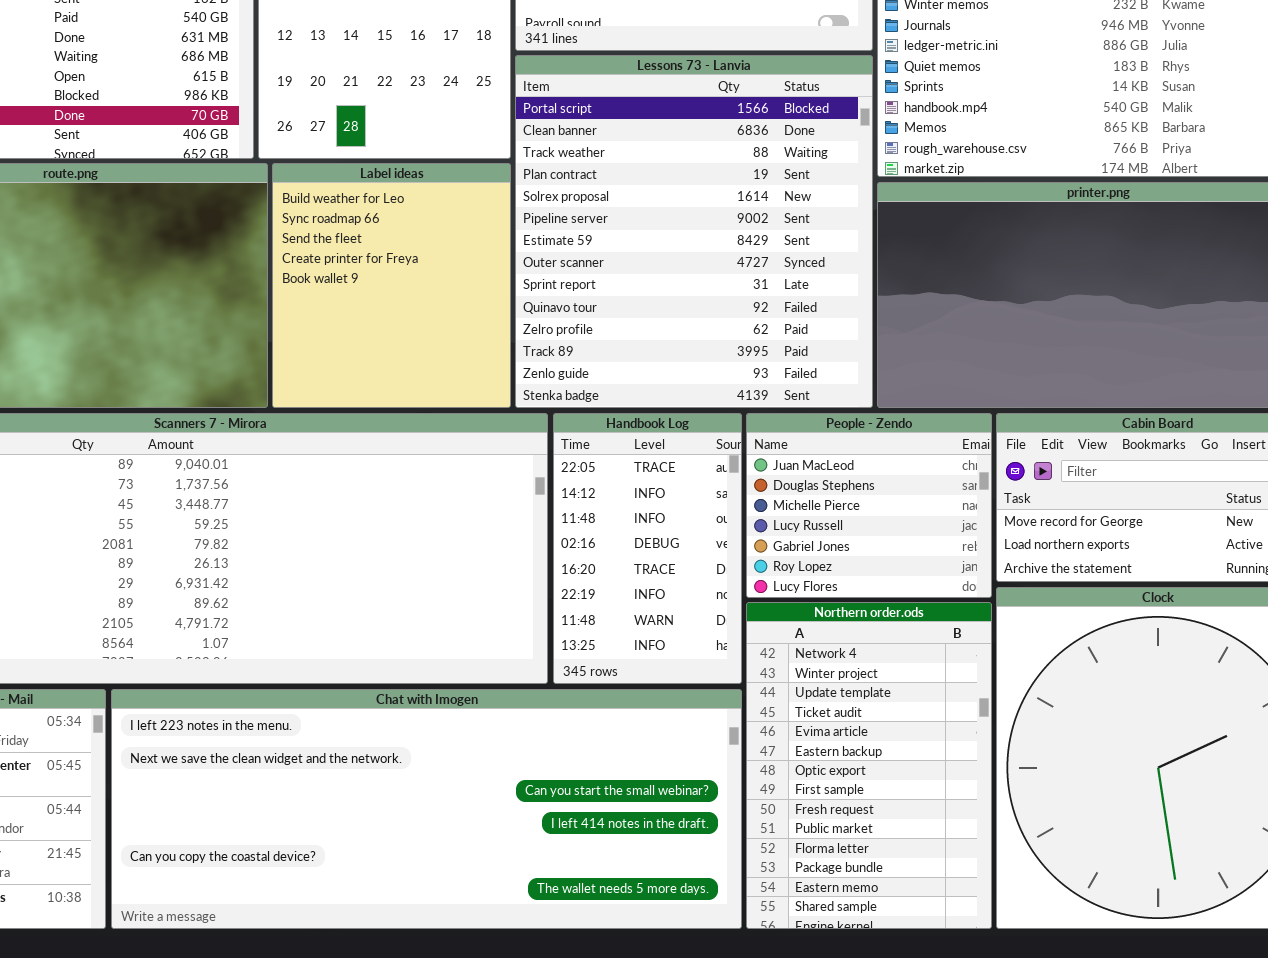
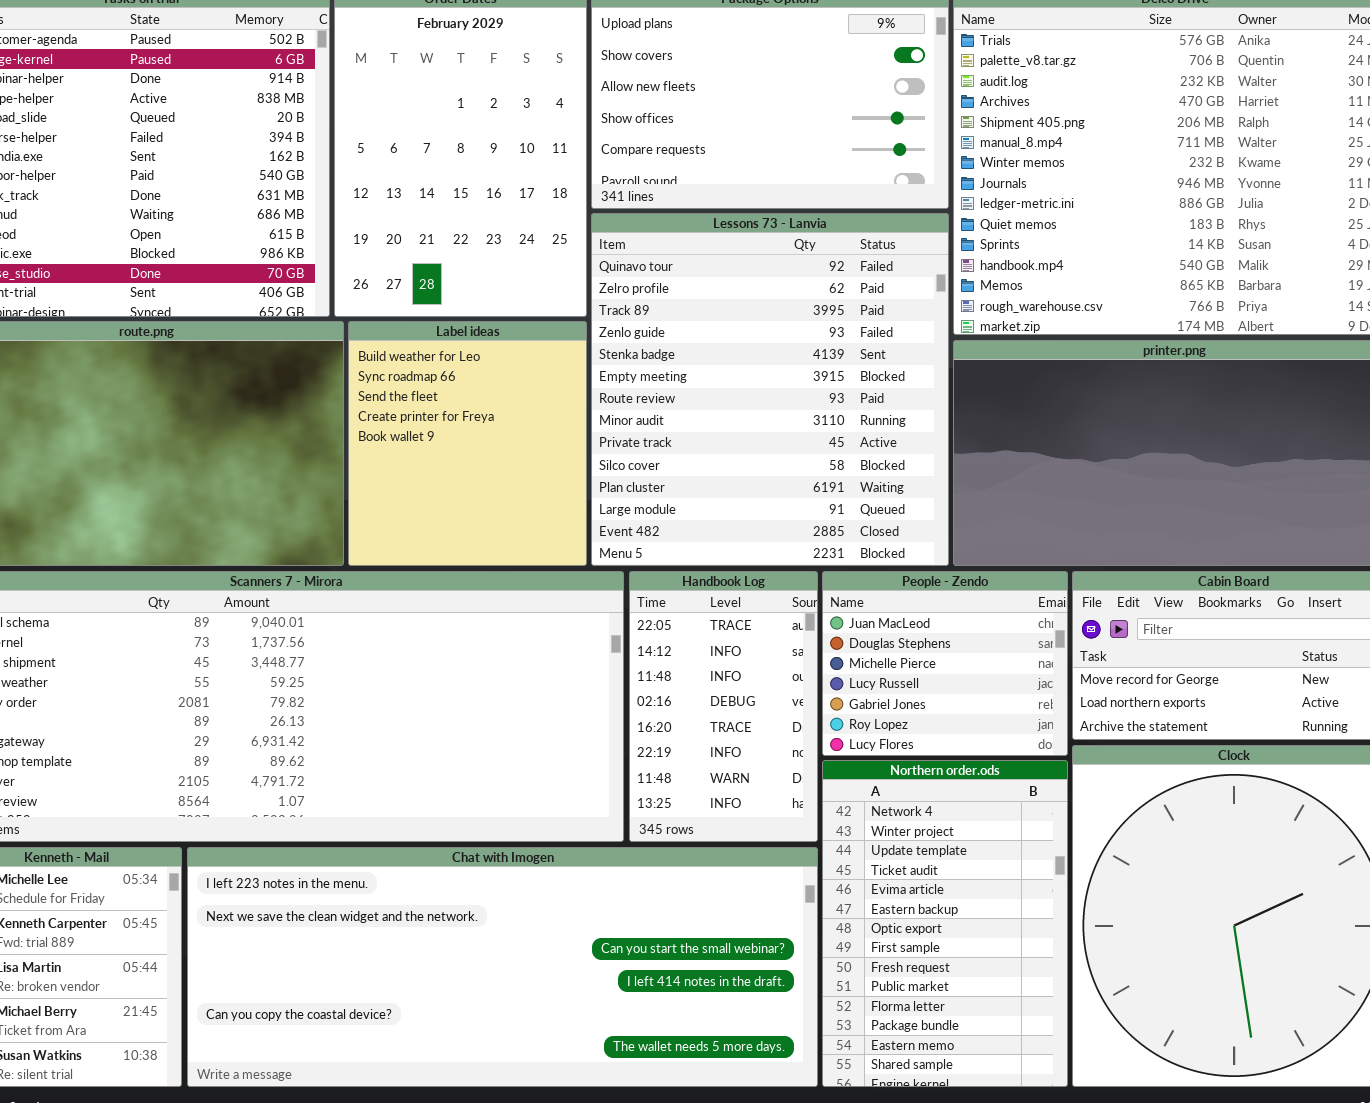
Lessons 73 - Lanvia: [515,55,873,408] -> [591,213,949,566], scrolled down 9 rows

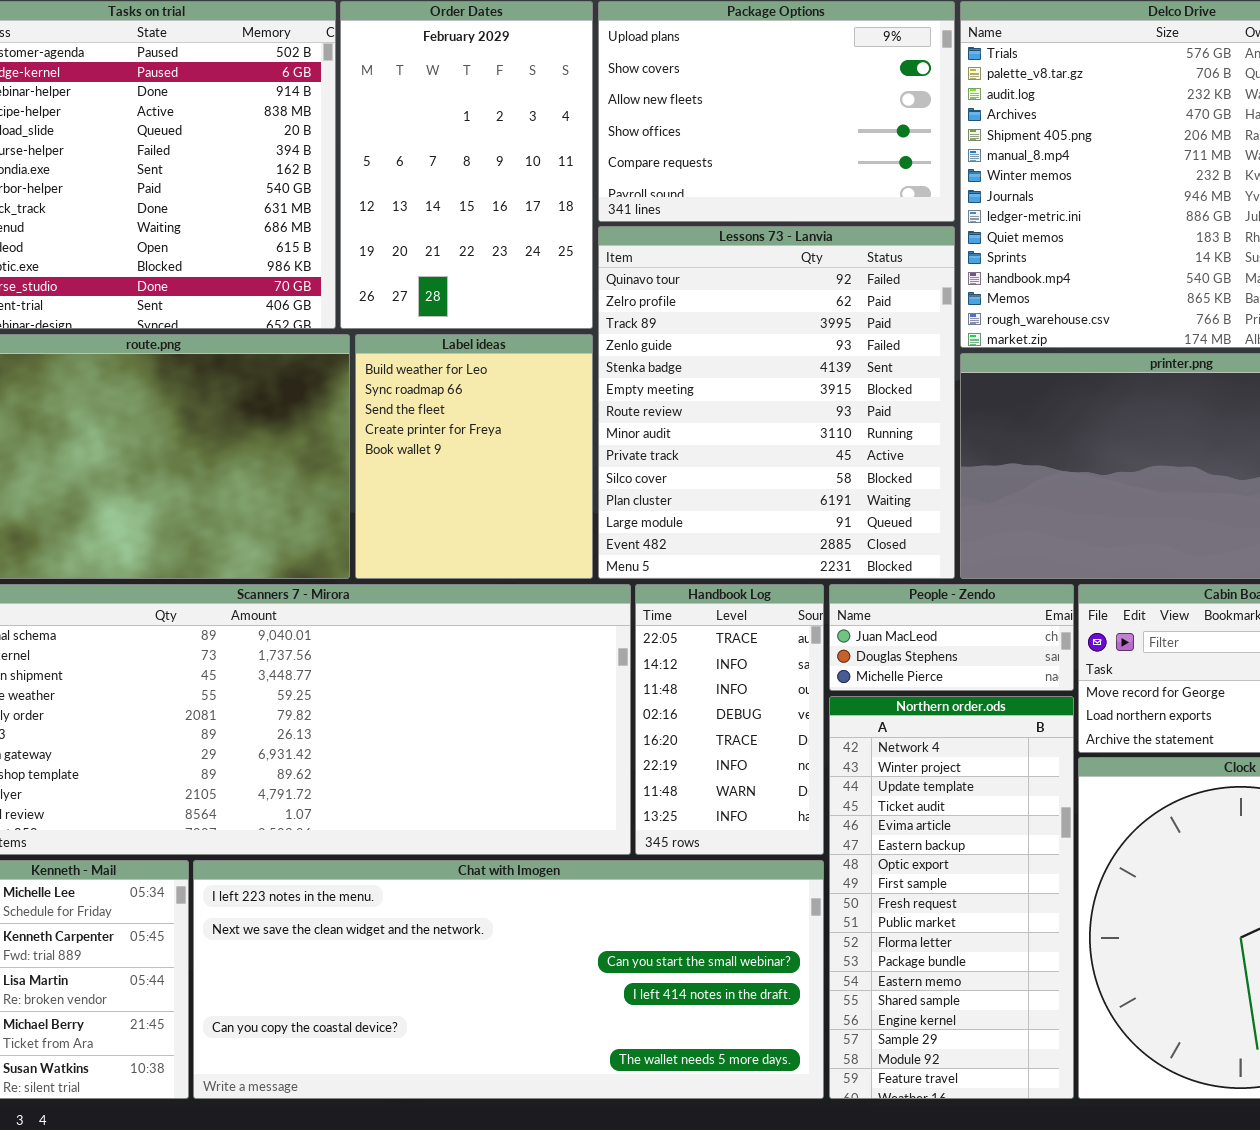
People - Zendo: [822,571,1068,756] -> [829,584,1074,691], resized
Northern order.ods: [822,760,1068,1087] -> [829,696,1074,1099], resized

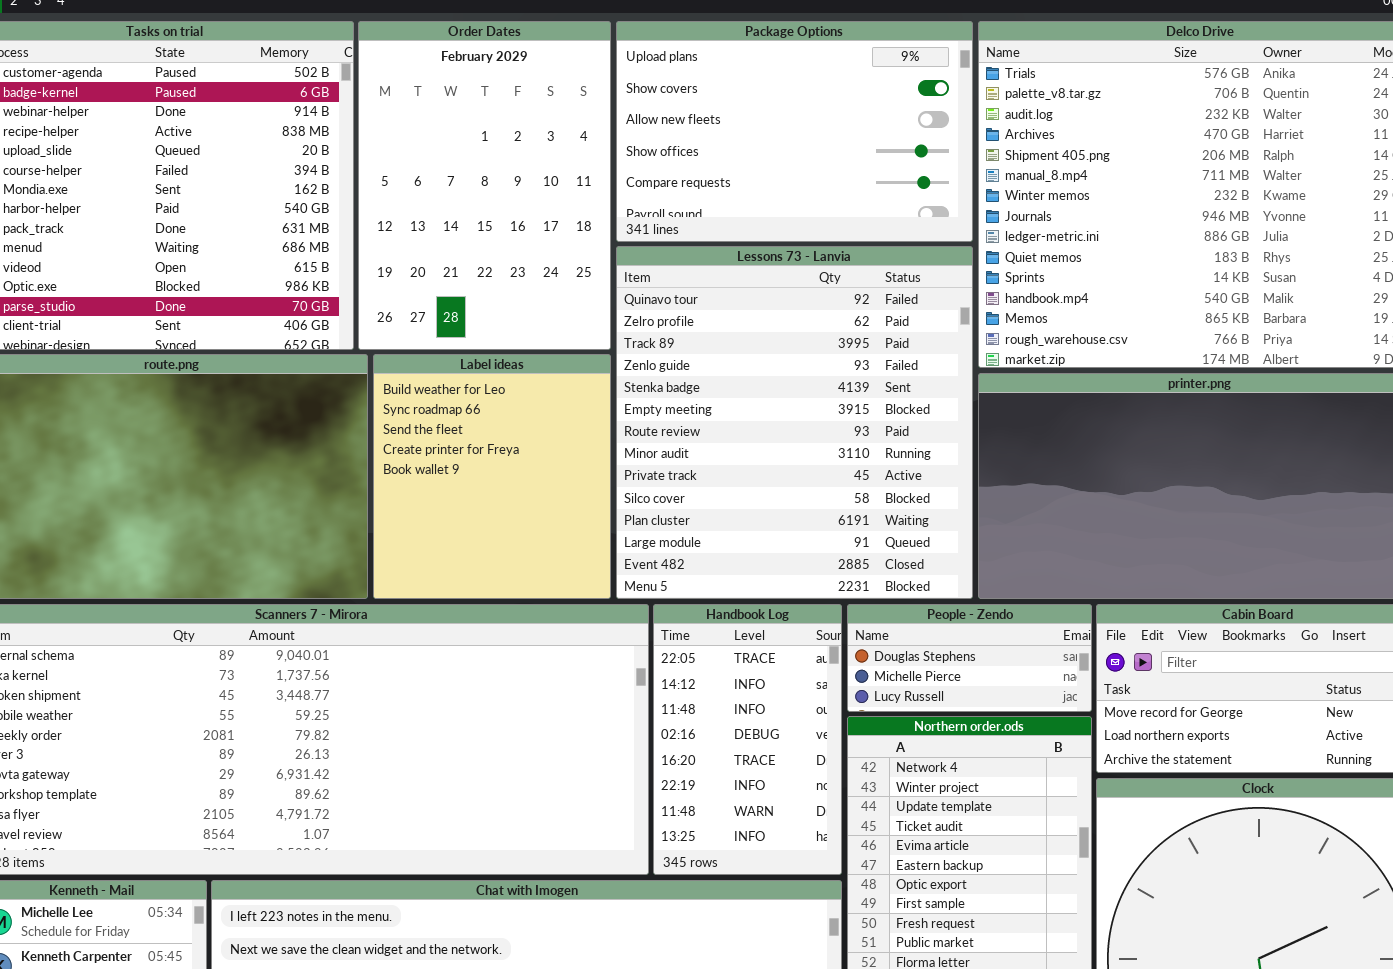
People - Zendo: [829,584,1074,691] -> [847,604,1092,712], scrolled down 1 row

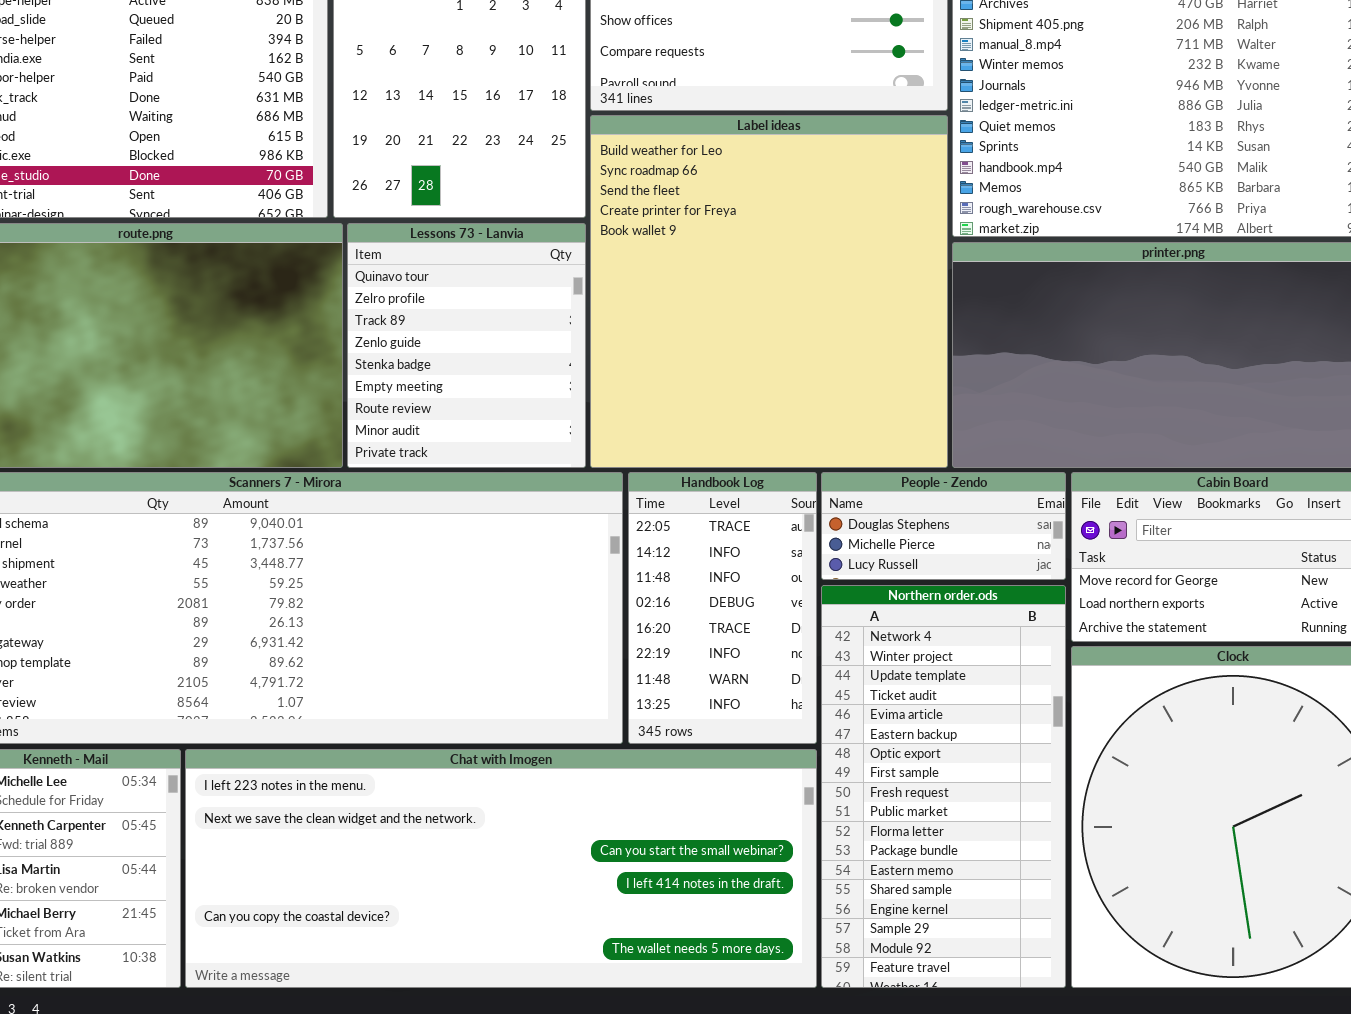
Lessons 73 - Lanvia: [616,246,973,599] -> [347,223,586,468], moved, resized
Label ideas: [373,354,611,599] -> [590,115,948,468], moved, resized

